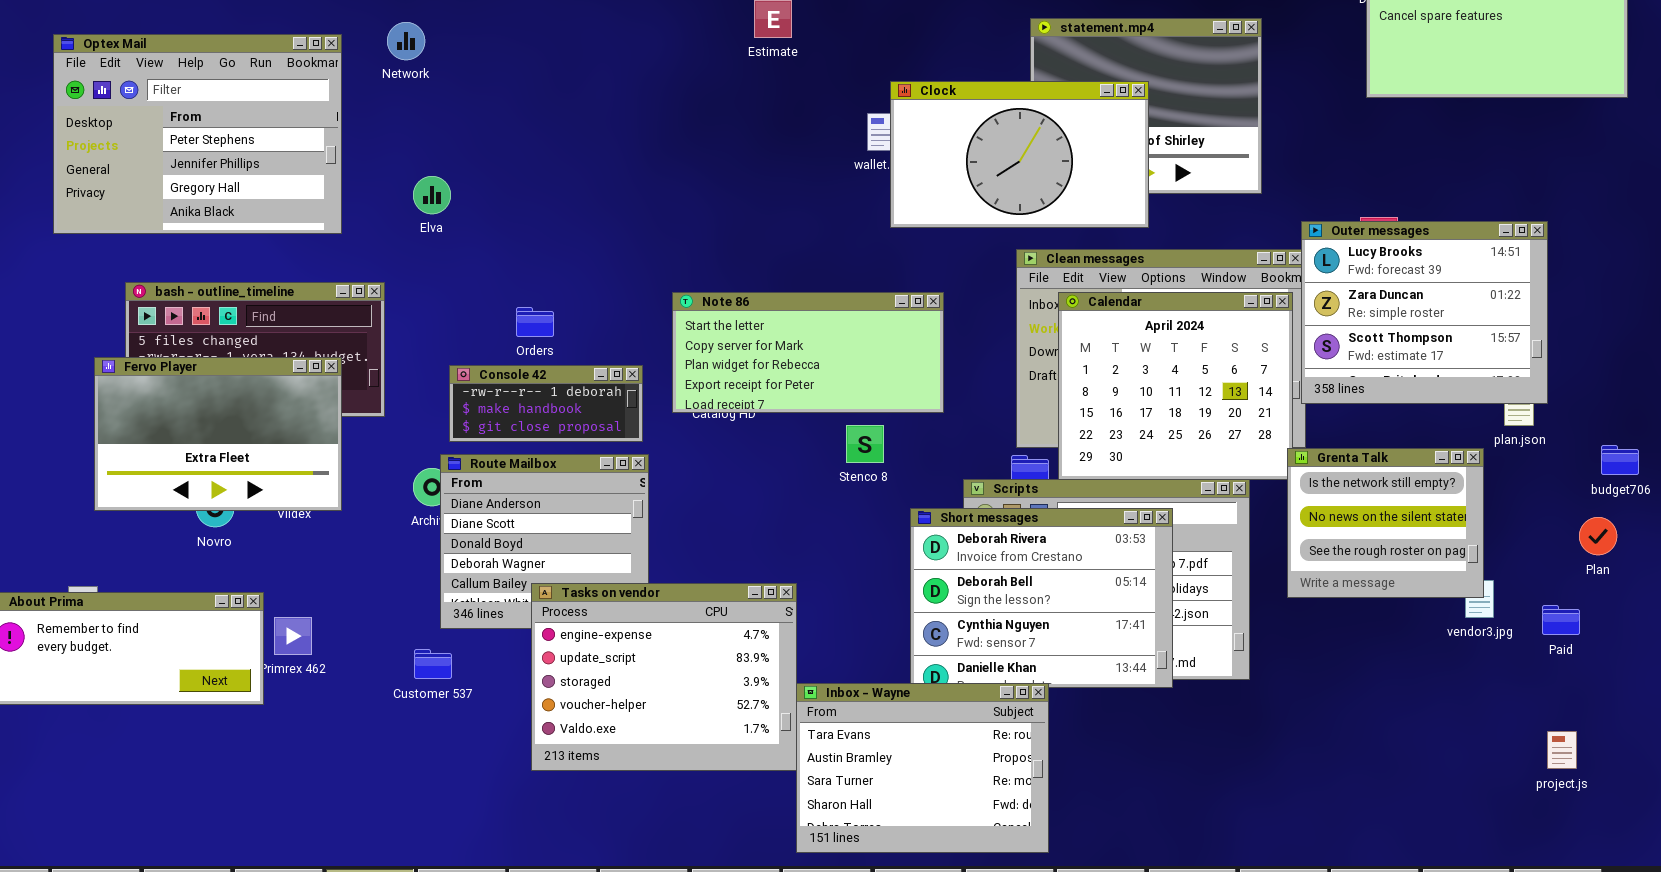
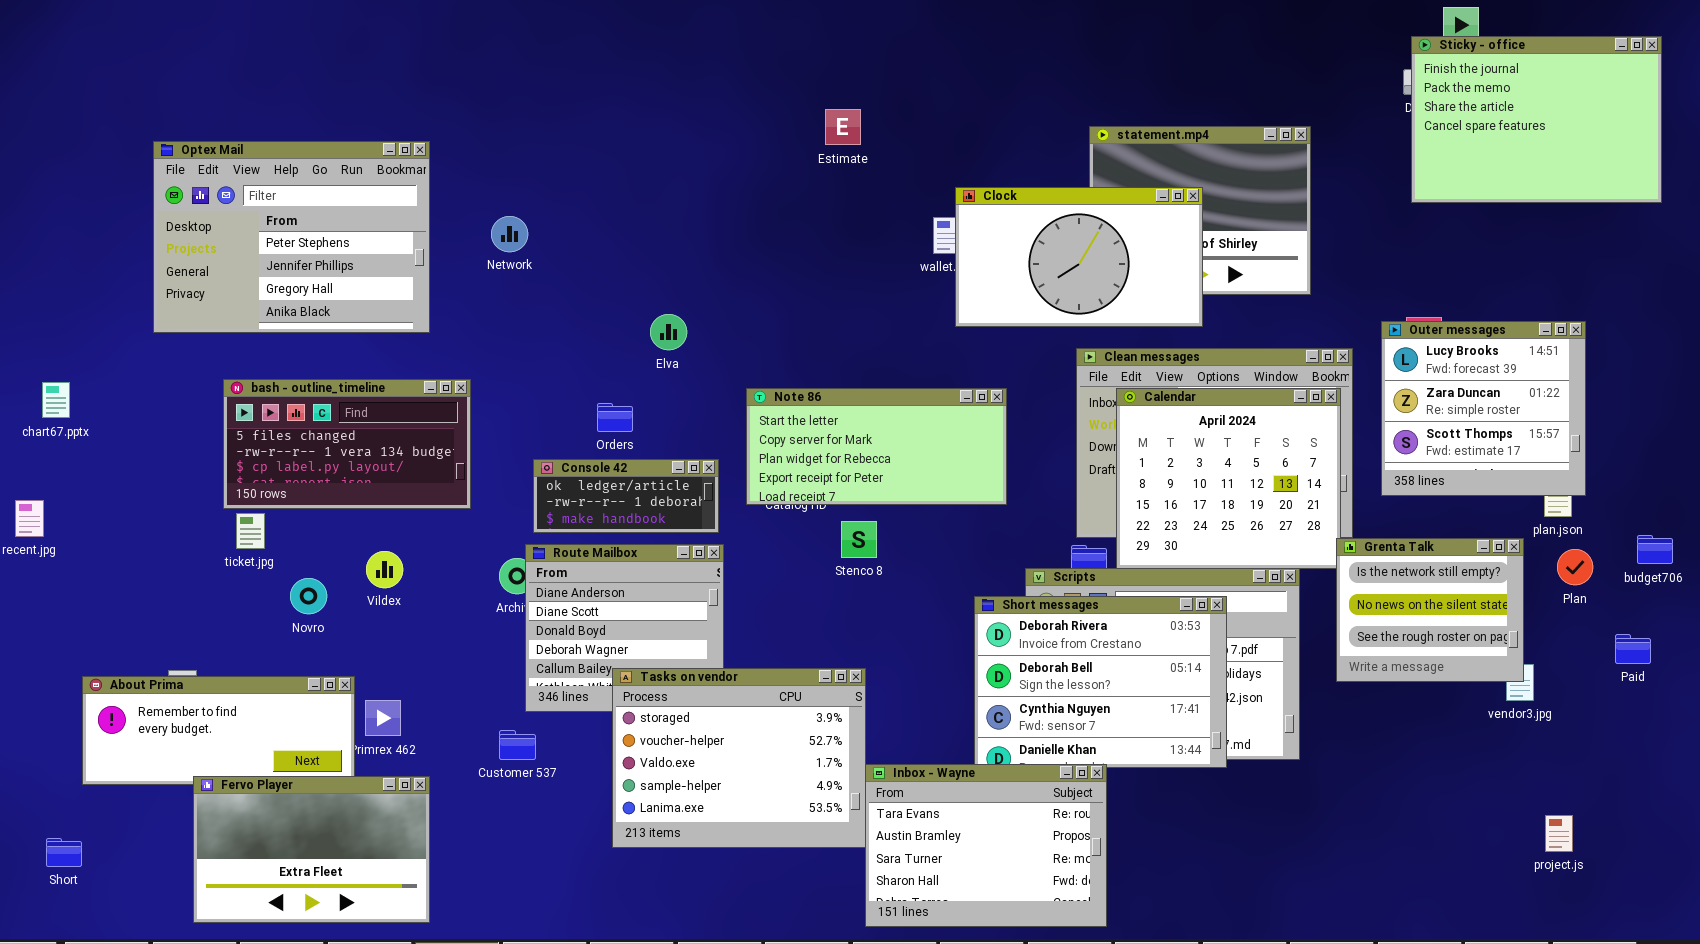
Network: [387,22,425,60] -> [491,216,528,252], moved
Elva: [413,176,451,214] -> [650,314,687,350], moved
Outer messages: [1301,221,1548,404] -> [1381,321,1586,496], resized
Fervo Player: [94,357,342,511] -> [193,776,430,923], moved
Console 42: [449,365,643,442] -> [533,459,719,533], scrolled up 1 row
Stenco 8: [846,425,884,463] -> [841,521,877,558], moved
Plan: [1579,517,1617,555] -> [1557,549,1593,585], moved
Tasks on vendor: [531,583,797,771] -> [612,668,866,848], scrolled down 2 rows
Paid: [1542,605,1580,635] -> [1615,634,1651,664], moved
project.js: [1547,731,1577,769] -> [1545,815,1573,852], moved

